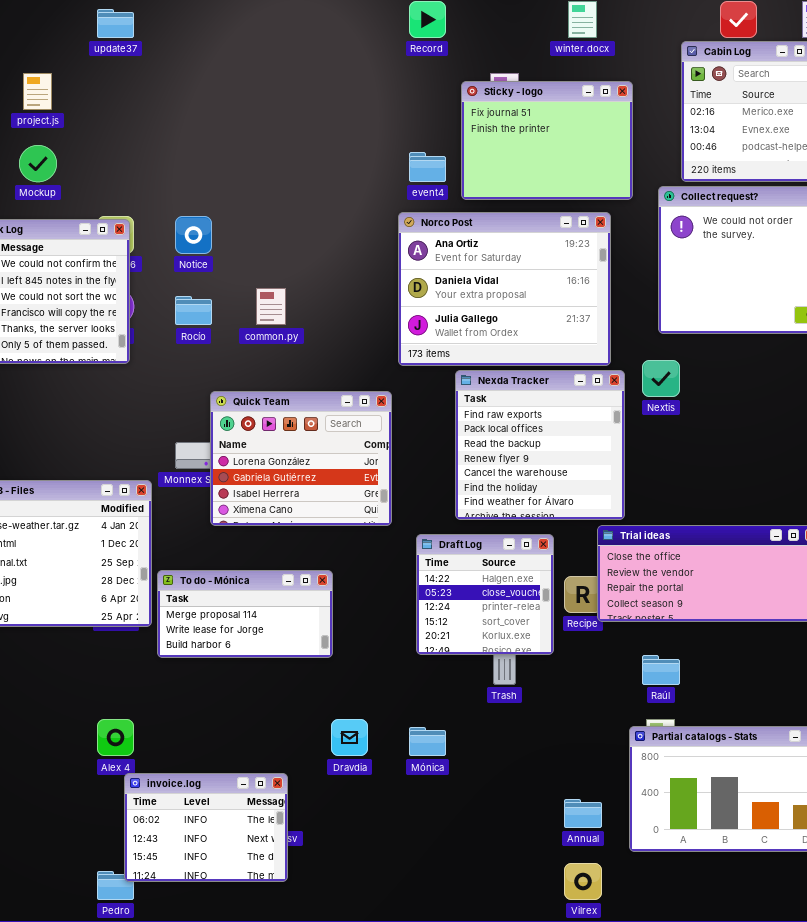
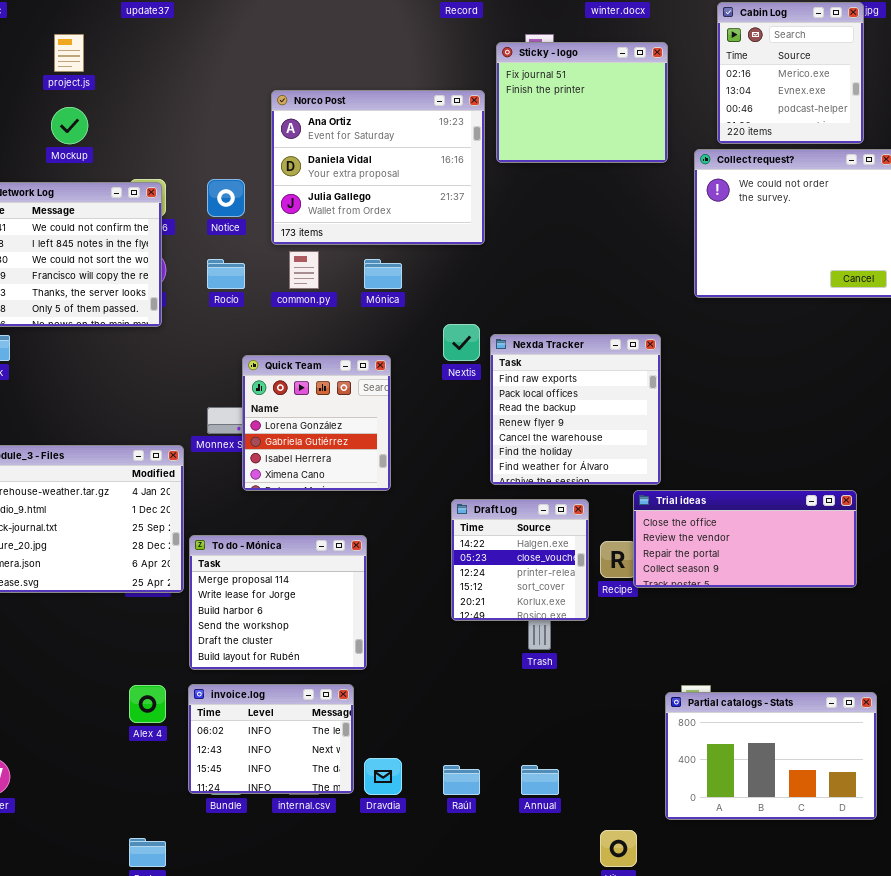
Norco Post: [398,212,611,366] -> [271,90,485,245], moved
Nextis: [642,360,680,397] -> [443,324,480,361], moved
Quick Team: [210,391,392,526] -> [242,355,391,491], resized
To do - Mónica: [157,570,333,658] -> [189,535,367,670], resized
Raúl: [642,655,680,685] -> [443,765,480,795], moved
Dravdia: [331,719,368,756] -> [364,758,402,795], moved
Mónica: [409,727,446,756] -> [364,259,402,289], moved
invoice.log: [124,773,288,882] -> [188,684,354,794], moved
Annual: [564,799,602,828] -> [521,765,559,795], moved

